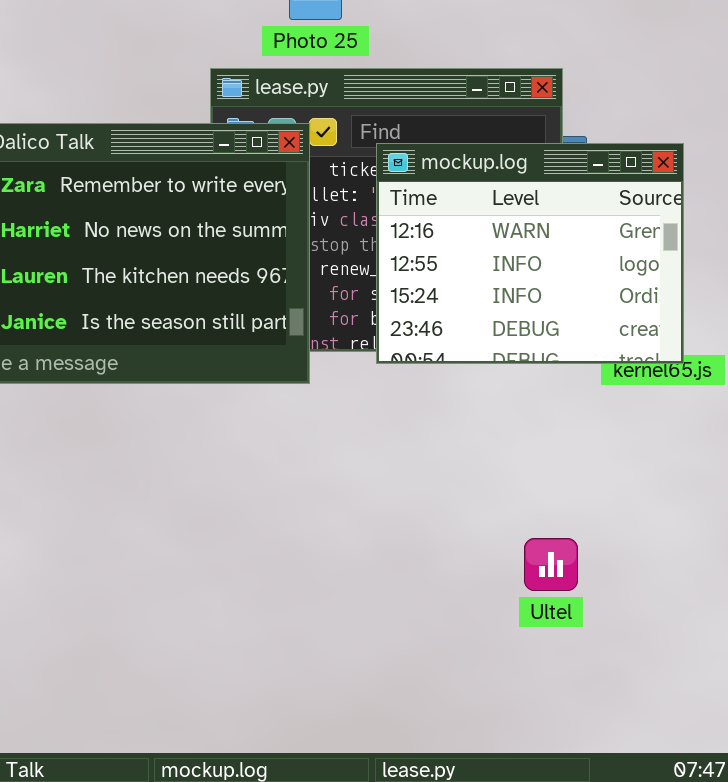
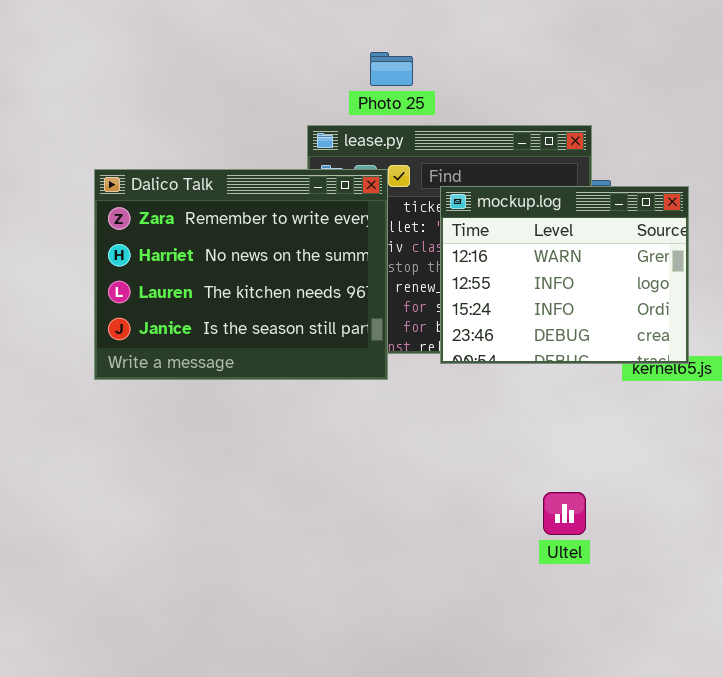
Ultel: [524,538,578,591] -> [543,492,586,535], moved

